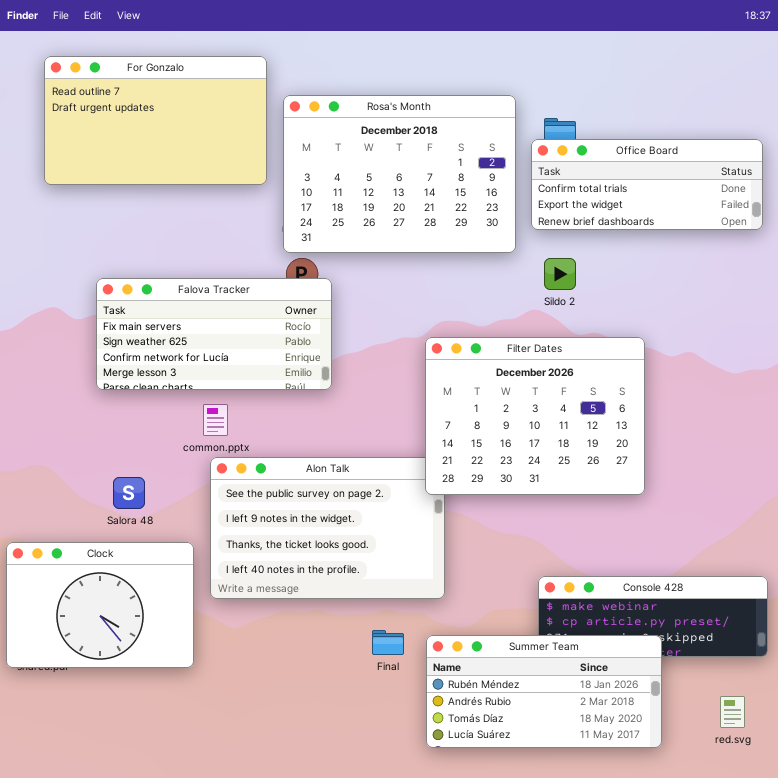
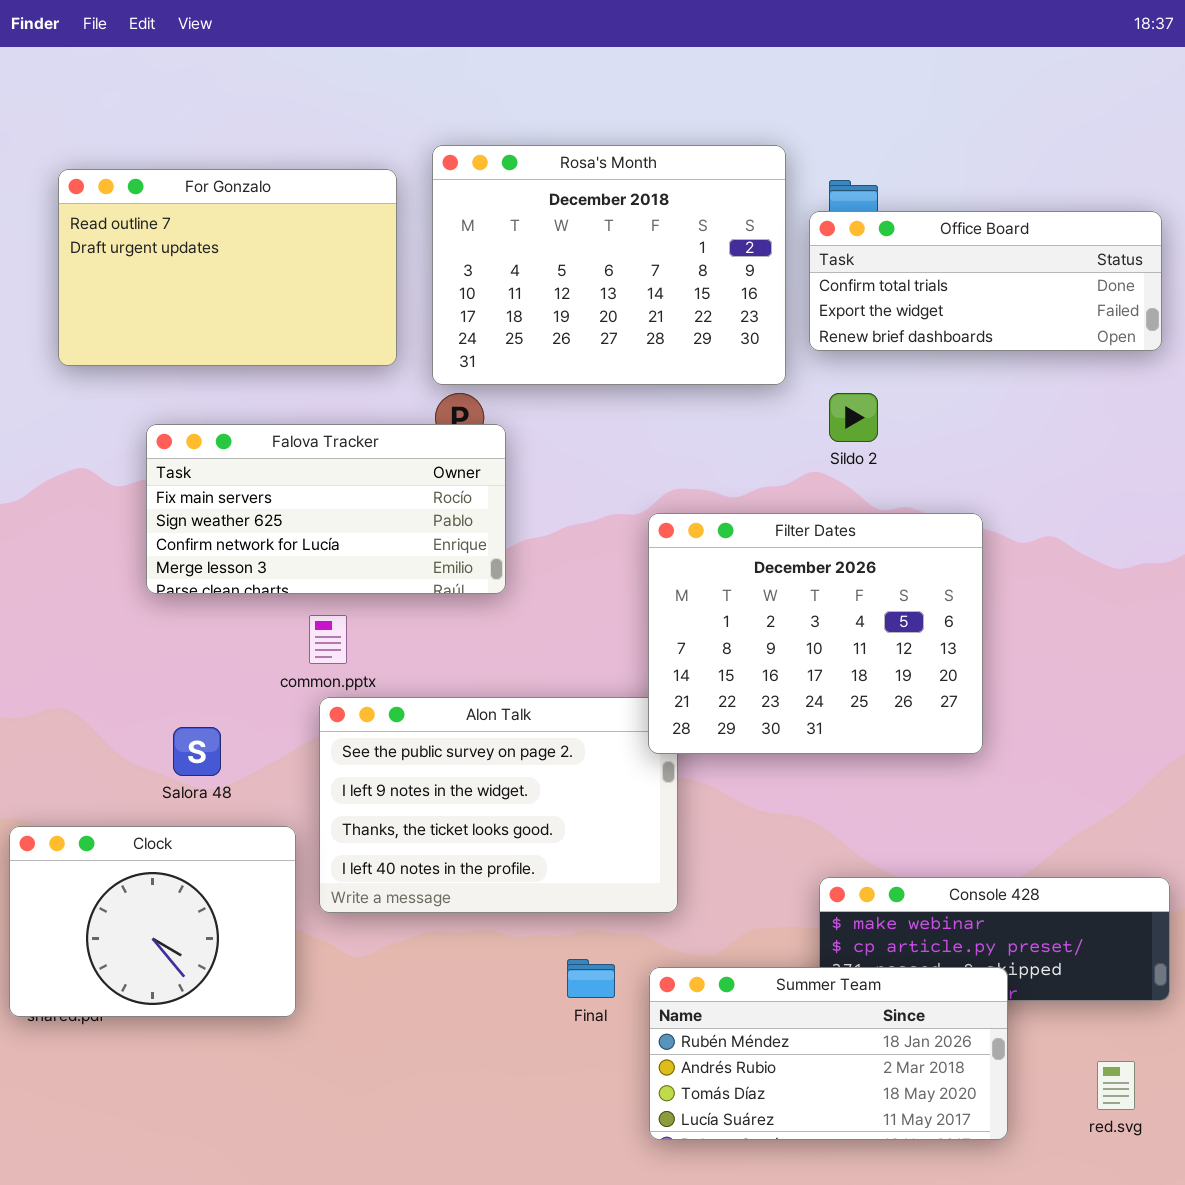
For Gonzalo: [44,56,267,185] -> [58,169,397,366], moved

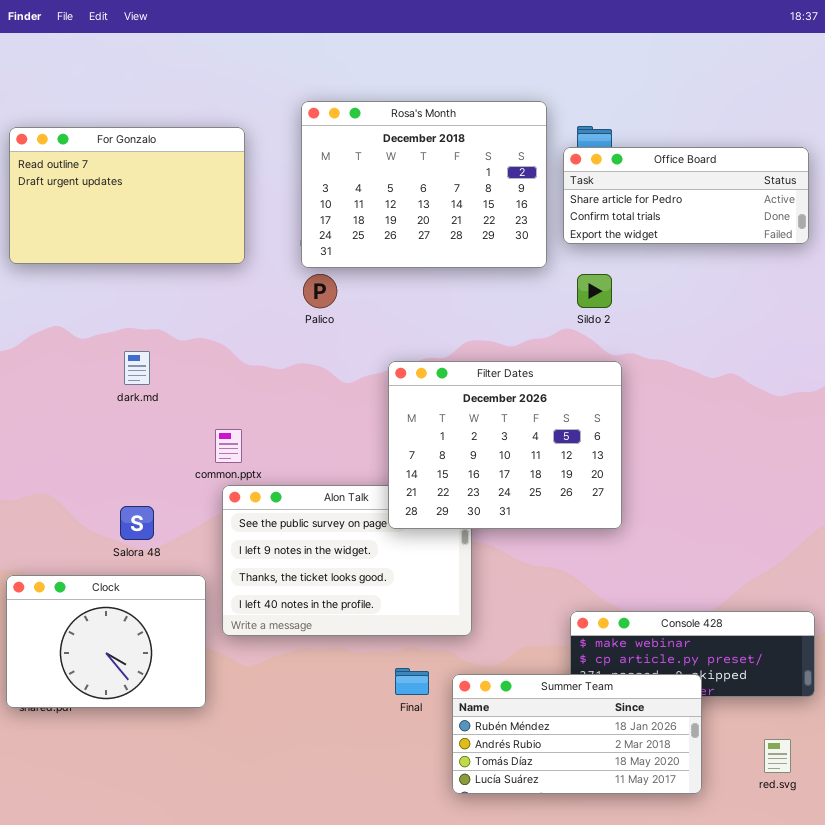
For Gonzalo: [58,169,397,366] -> [9,127,245,264], moved
Office Board: [809,211,1162,351] -> [563,147,809,244], scrolled up 1 row
Falova Tracker: [146,424,506,594] -> none, closed
Filter Dates: [648,513,983,754] -> [388,361,622,529], moved

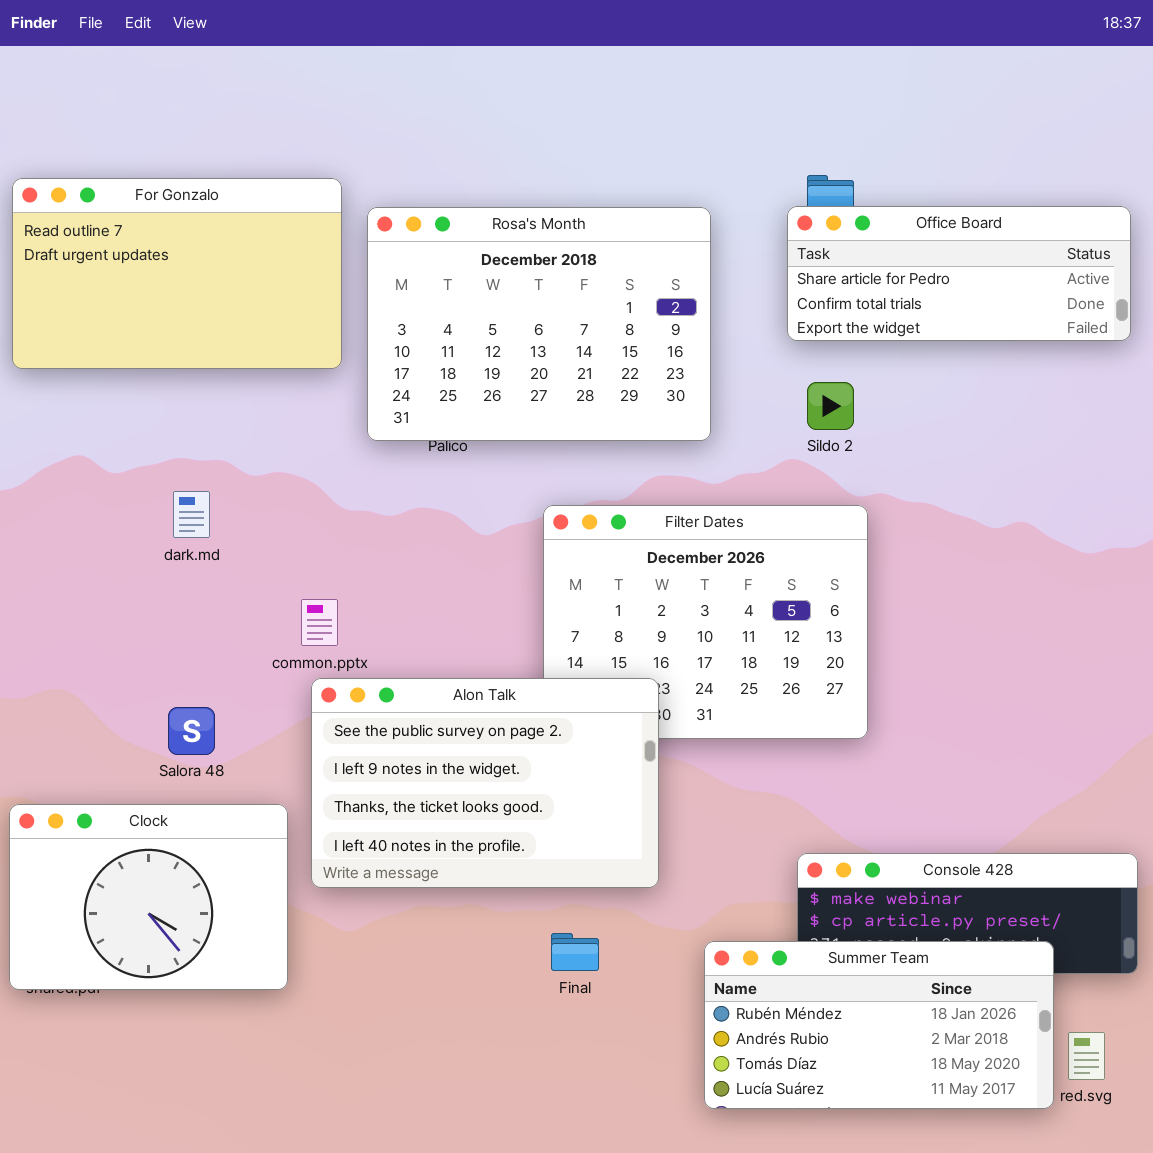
Rosa's Month: [301,101,547,268] -> [367,207,711,441], moved
Alon Talk: [222,485,472,636] -> [311,678,659,888], raised
Summer Team: [452,674,702,794] -> [704,941,1054,1109], moved

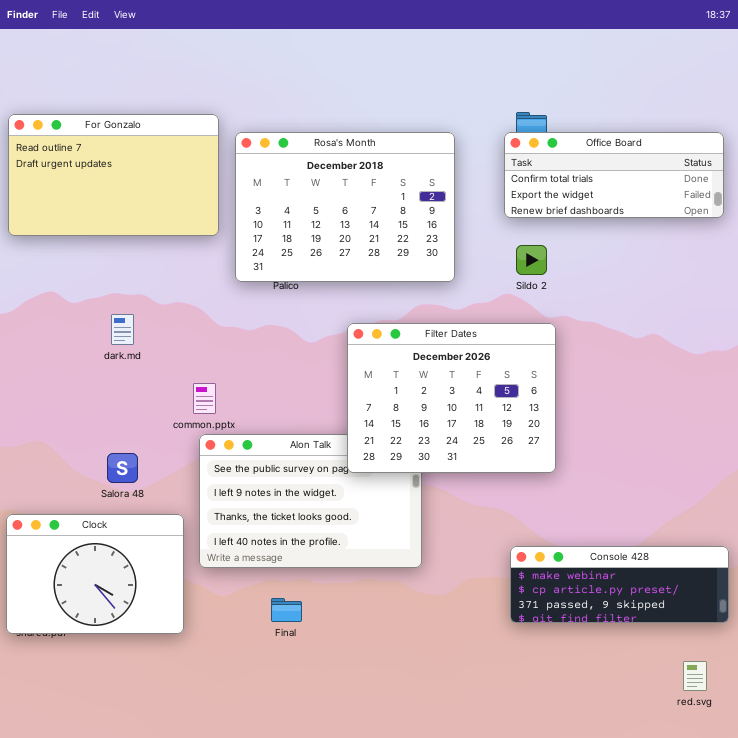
Office Board: [787,206,1131,341] -> [504,132,724,218], scrolled down 1 row
Filter Dates: [543,505,868,739] -> [347,323,556,473], raised
Final: [551,933,599,971] -> [271,598,302,622], moved
Summer Team: [704,941,1054,1109] -> none, closed

